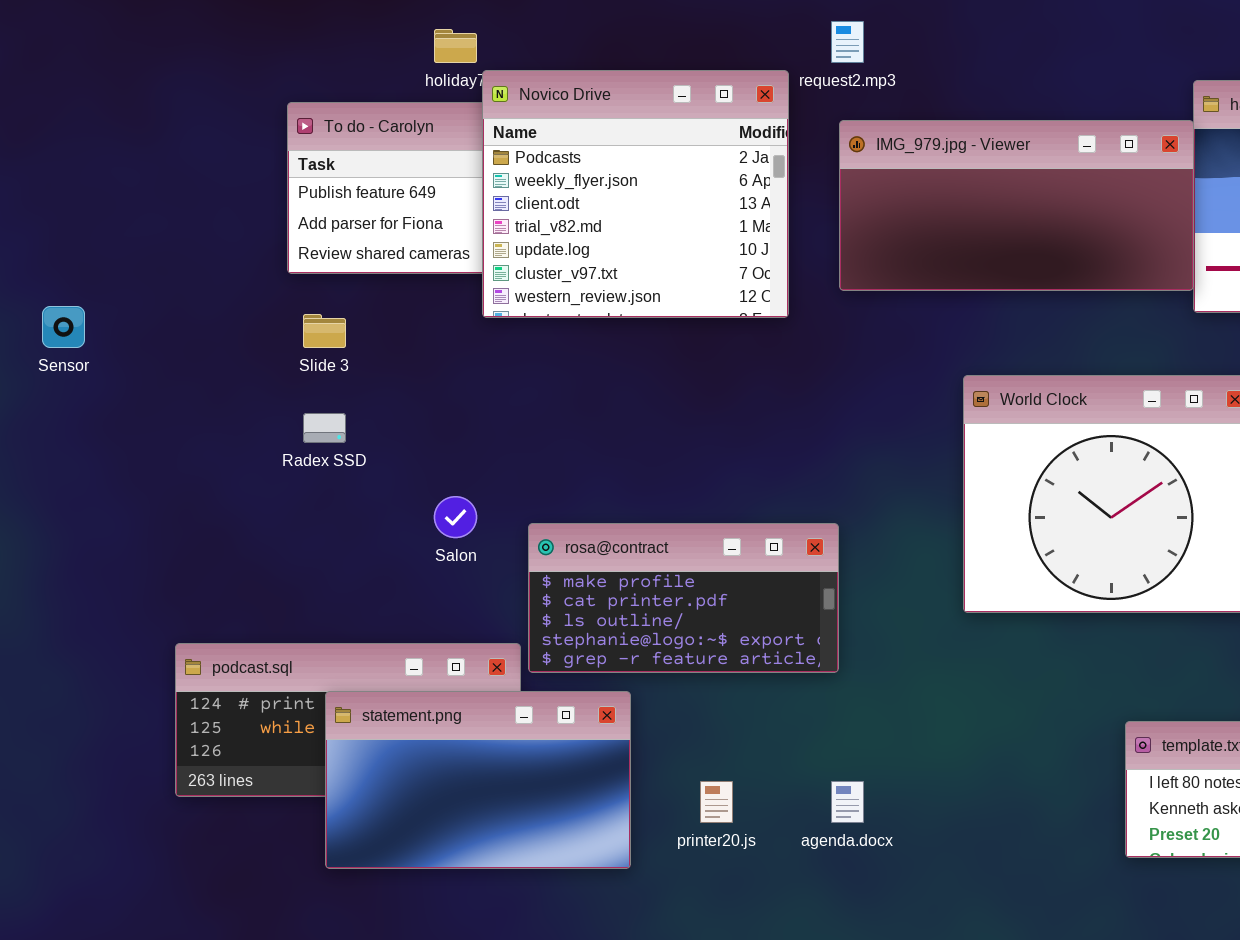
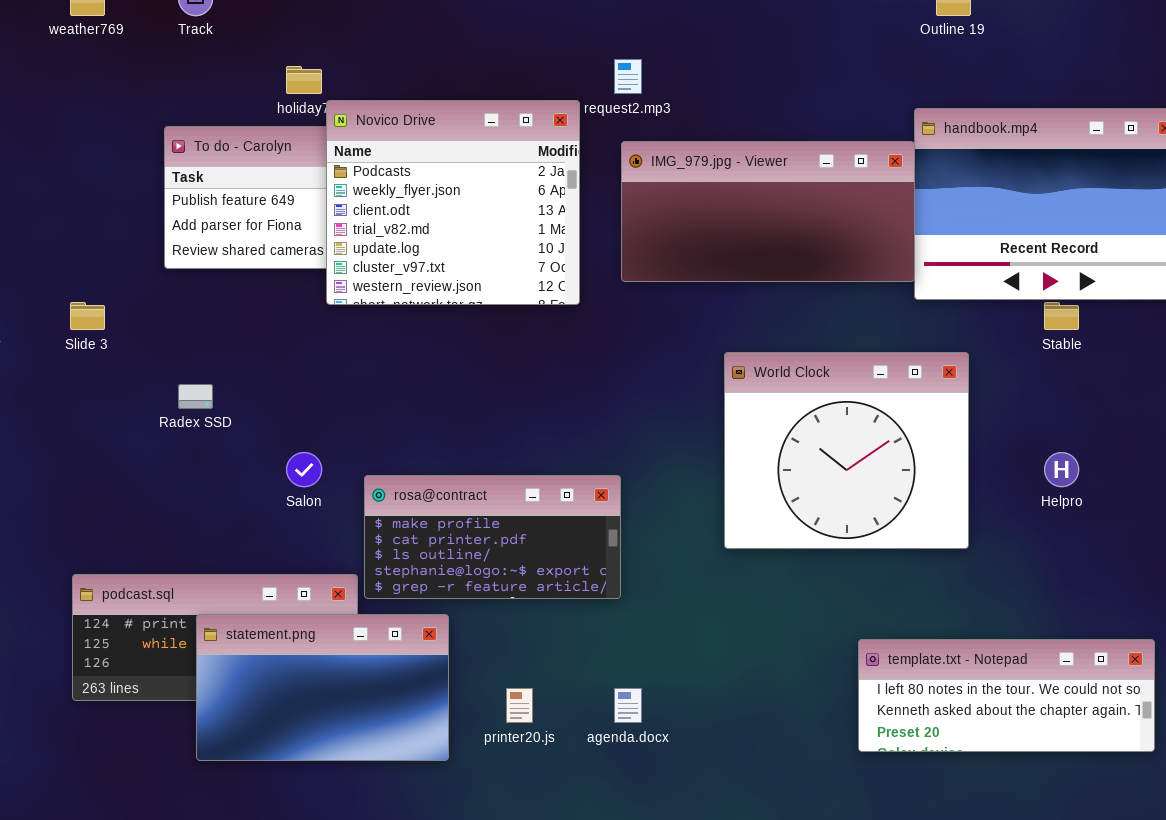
Slide 3: [303,314,346,348] -> [70,302,105,330], moved

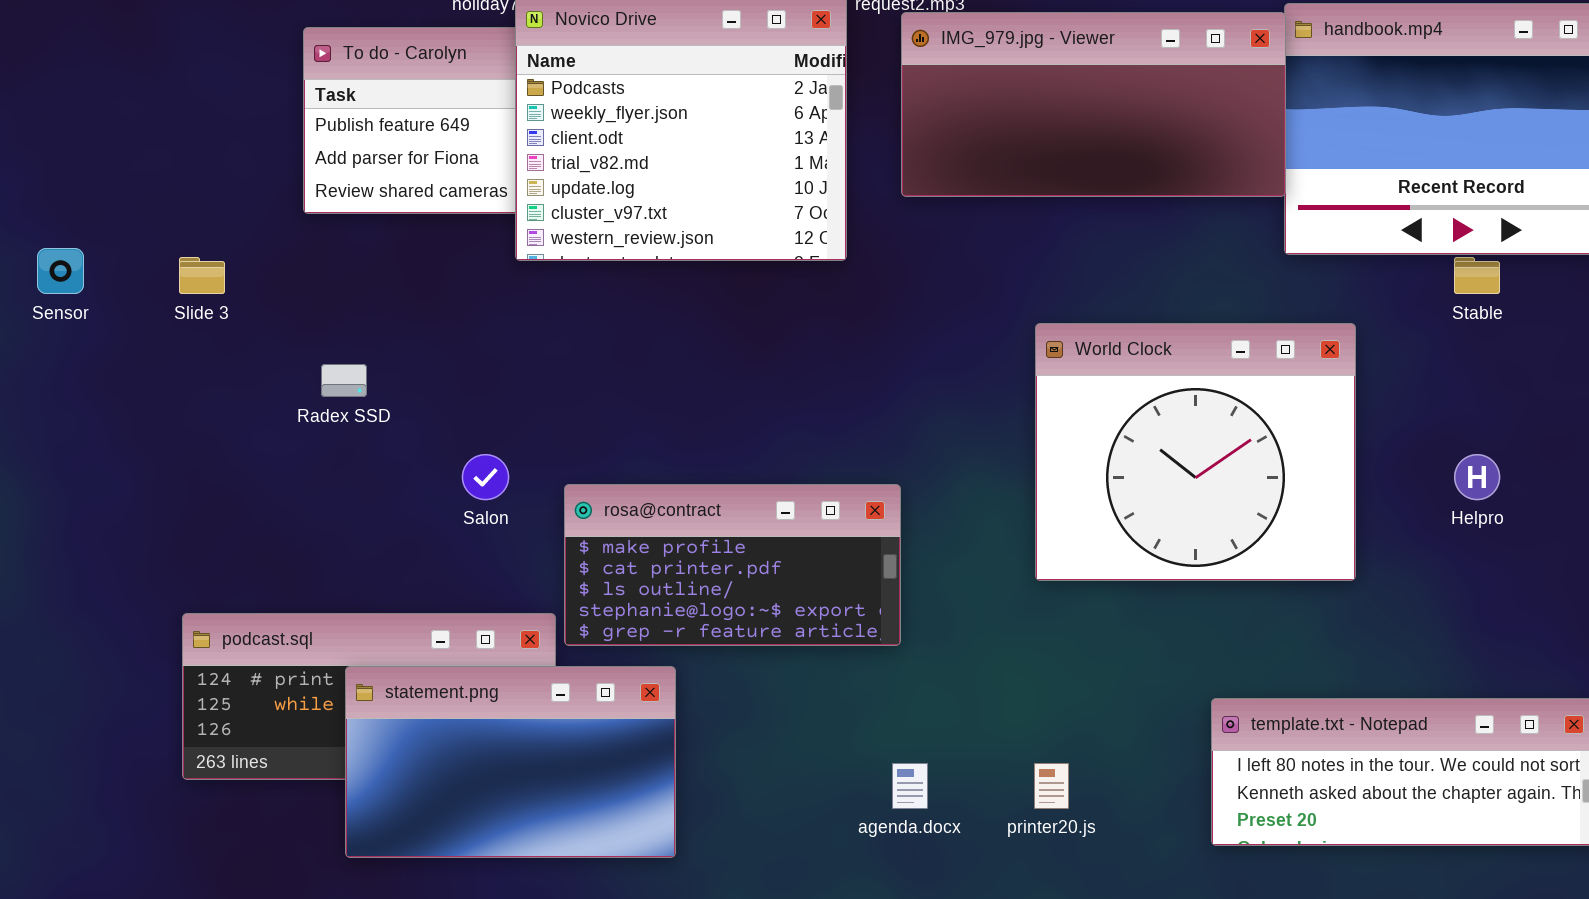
IMG_979.jpg - Viewer: [621,141,915,282] -> [901,12,1286,197], moved
printer20.js: [506,688,533,723] -> [1034,763,1069,809], moved

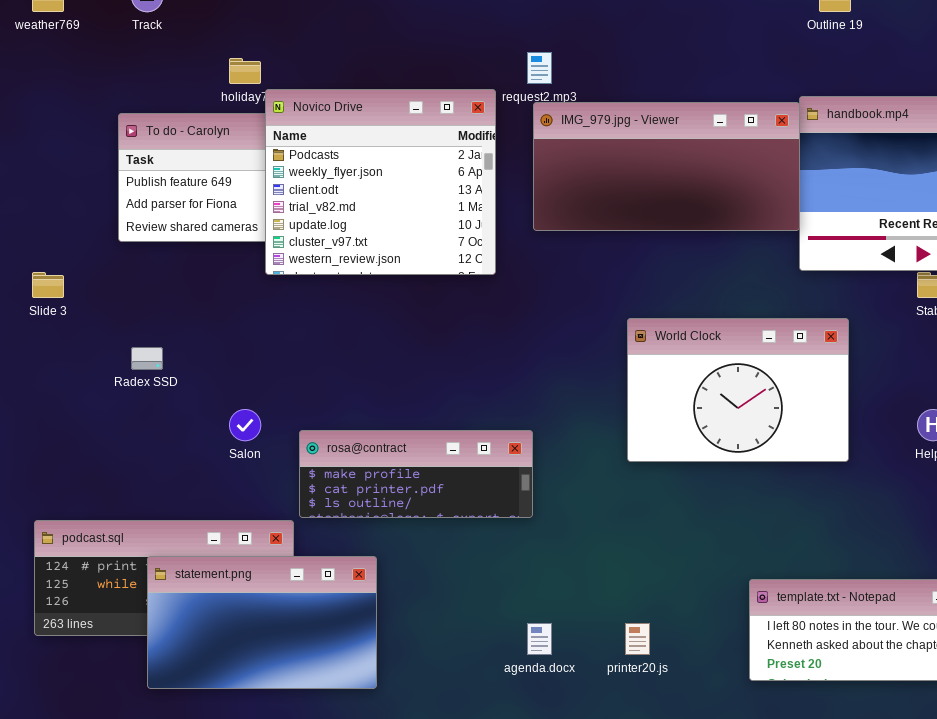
World Clock: [1035,323,1356,581] -> [627,318,849,462], resized
rosa@contract: [564,484,901,646] -> [299,430,533,518], resized

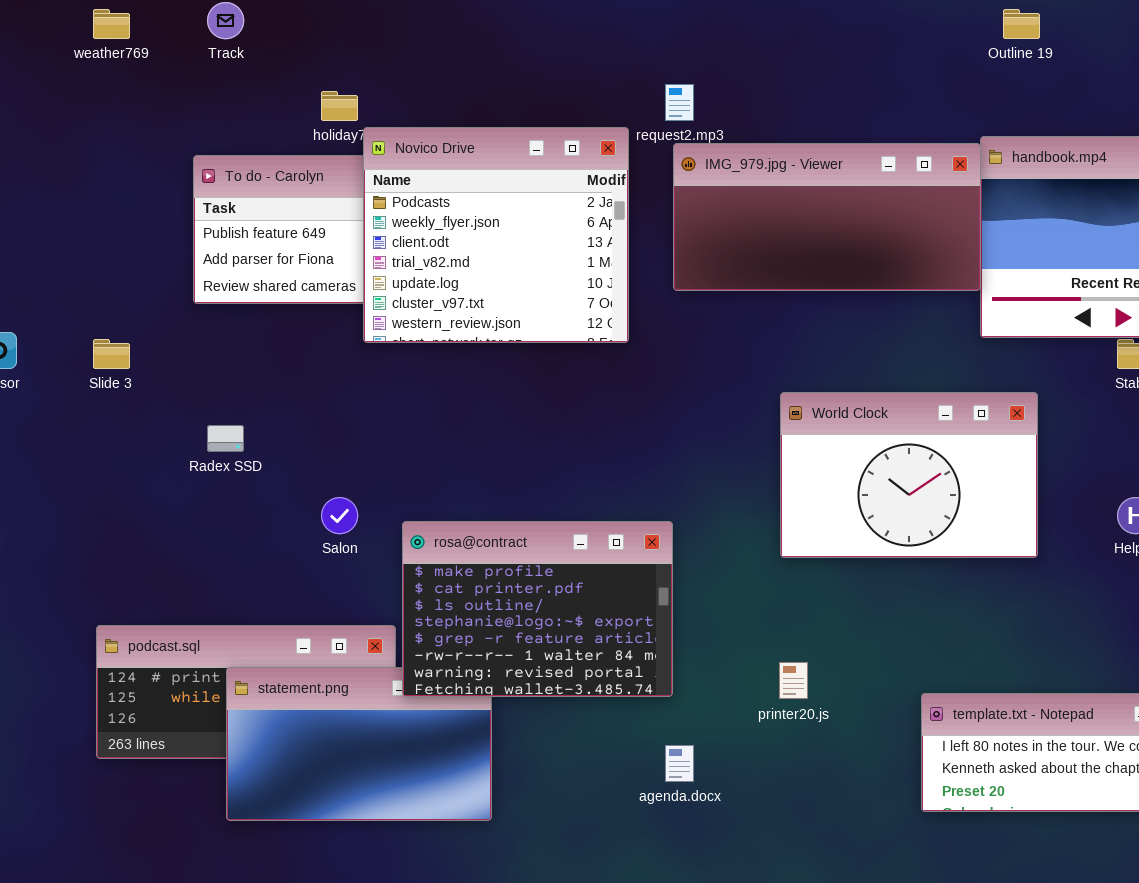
rosa@contract: [299,430,533,518] -> [402,521,673,697], resized
printer20.js: [625,623,650,655] -> [779,662,808,699], moved

